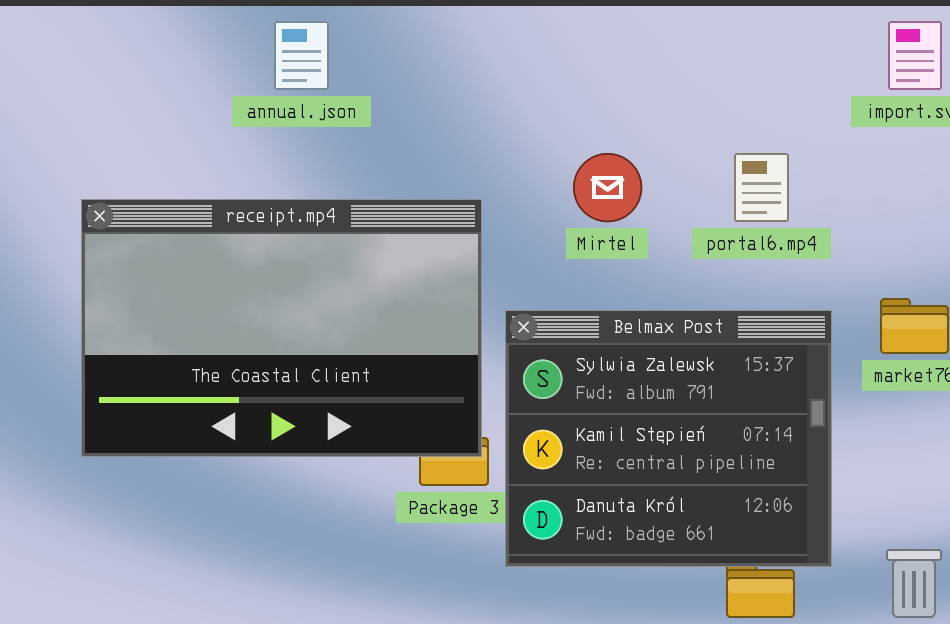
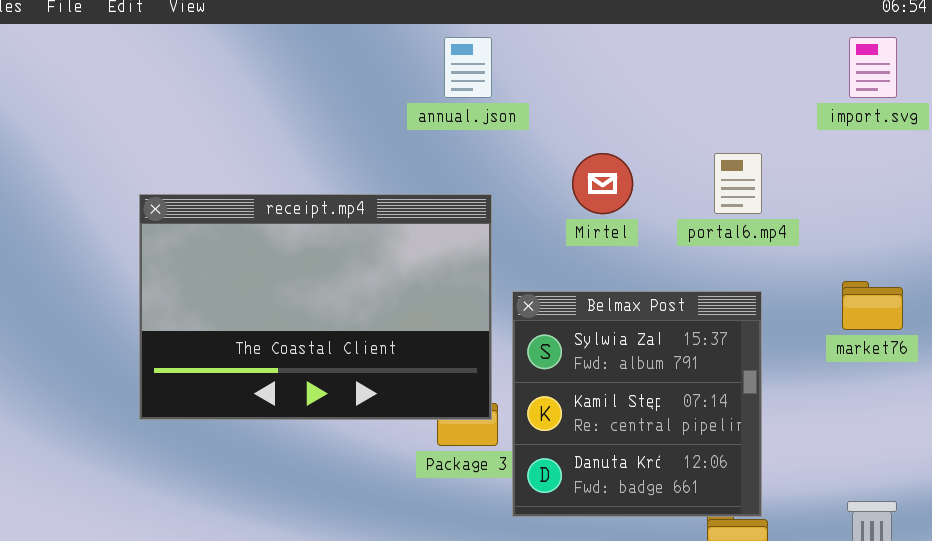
annual.json: [274,21,329,90] -> [444,37,492,98], moved
Belmax Post: [505,310,832,567] -> [512,291,762,517], resized

